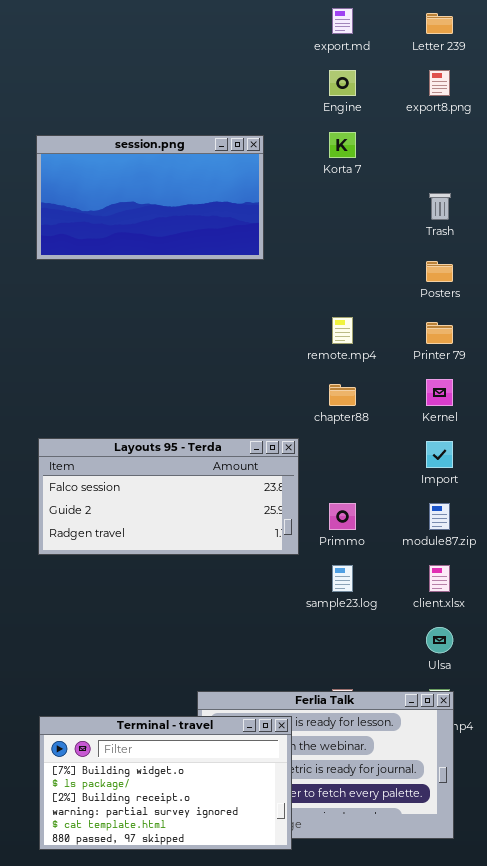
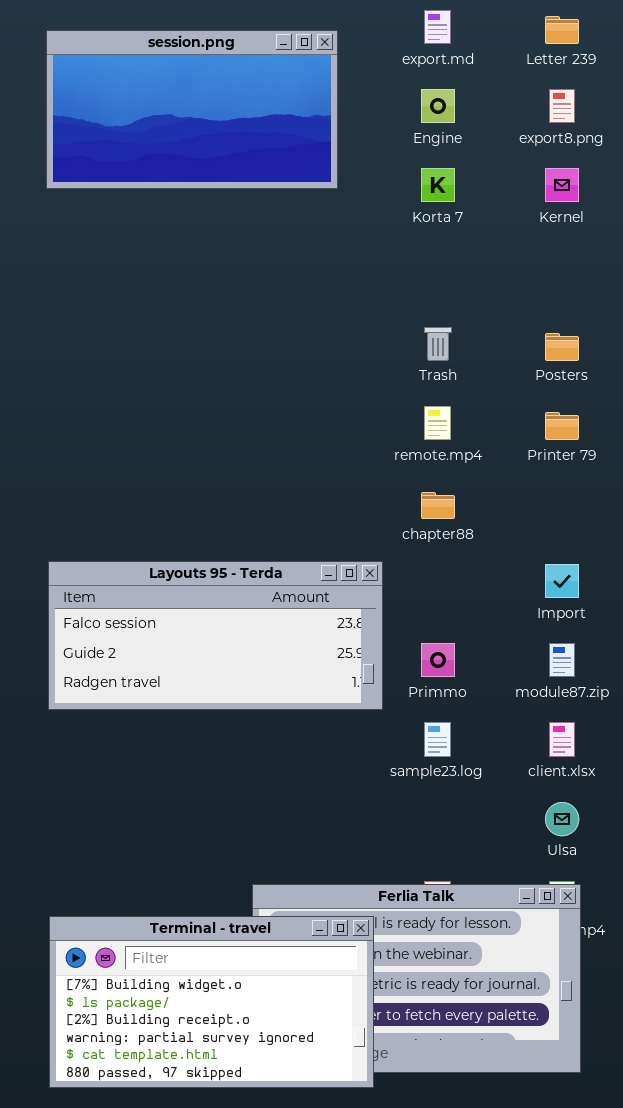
session.png: [36,135,264,260] -> [46,30,338,189], moved
Trash: [429,193,451,220] -> [424,327,452,361], moved
Kernel: [426,379,453,406] -> [545,168,579,202], moved

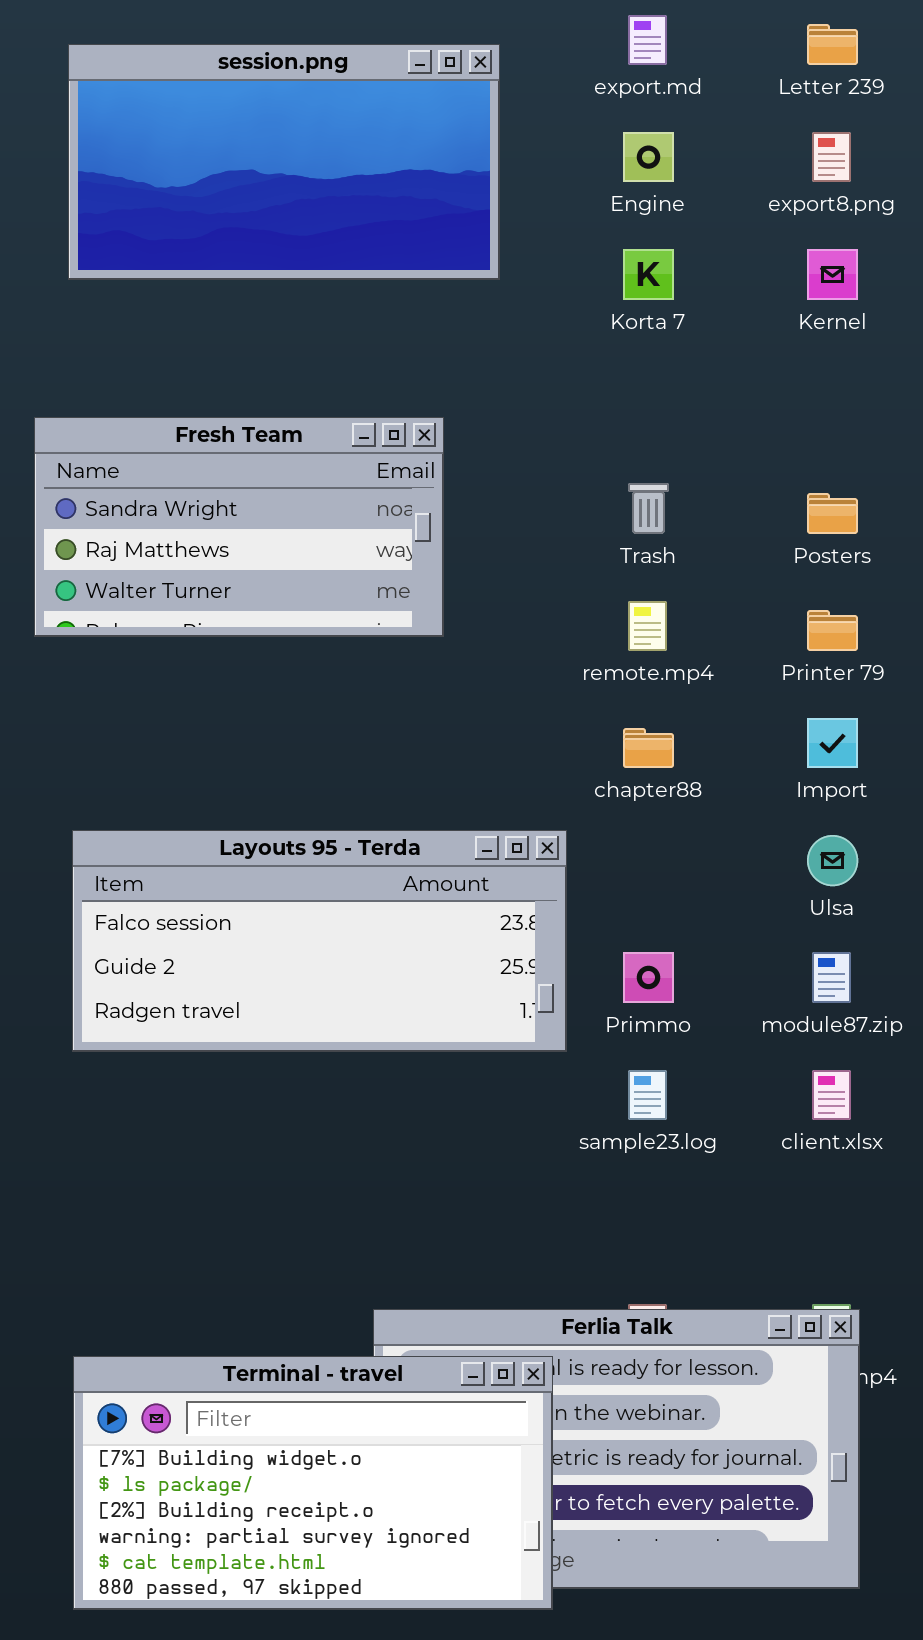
Fresh Team: none -> [34,417,444,637], opened
Import: [545,564,579,598] -> [807,718,858,768], moved
Ulsa: [545,802,579,836] -> [807,835,858,886], moved

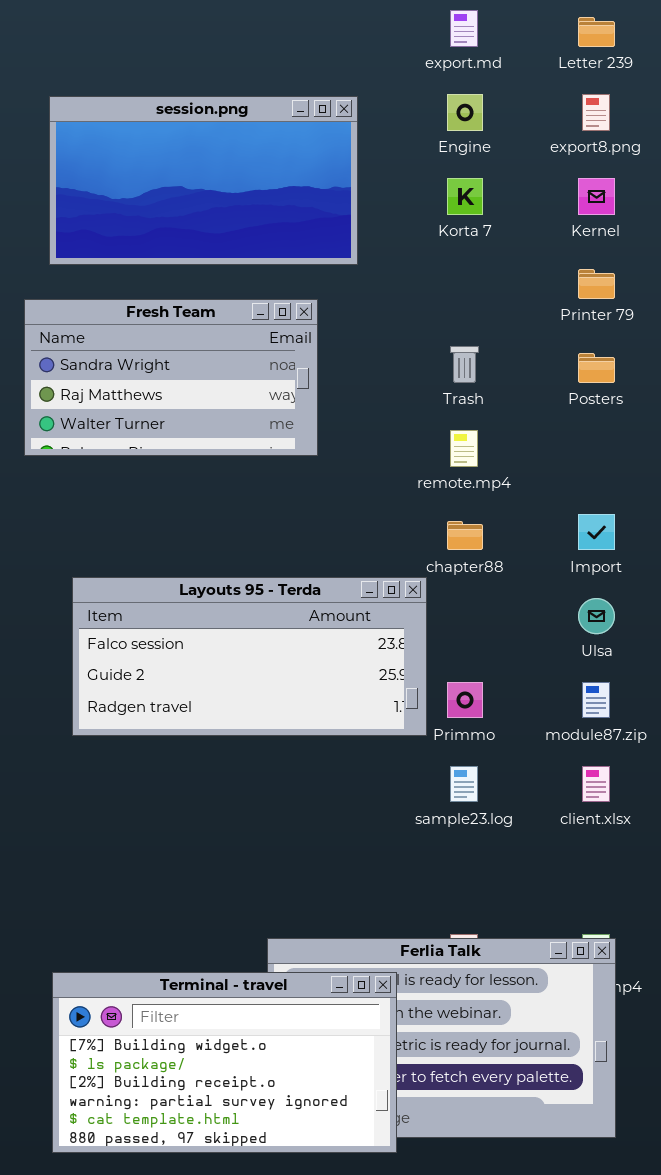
session.png: [68,44,500,280] -> [49,96,358,265], moved
Printer 79: [807,610,858,651] -> [578,269,615,299], moved
Layouts 95 - Terda: [72,830,567,1052] -> [72,577,427,736], moved

